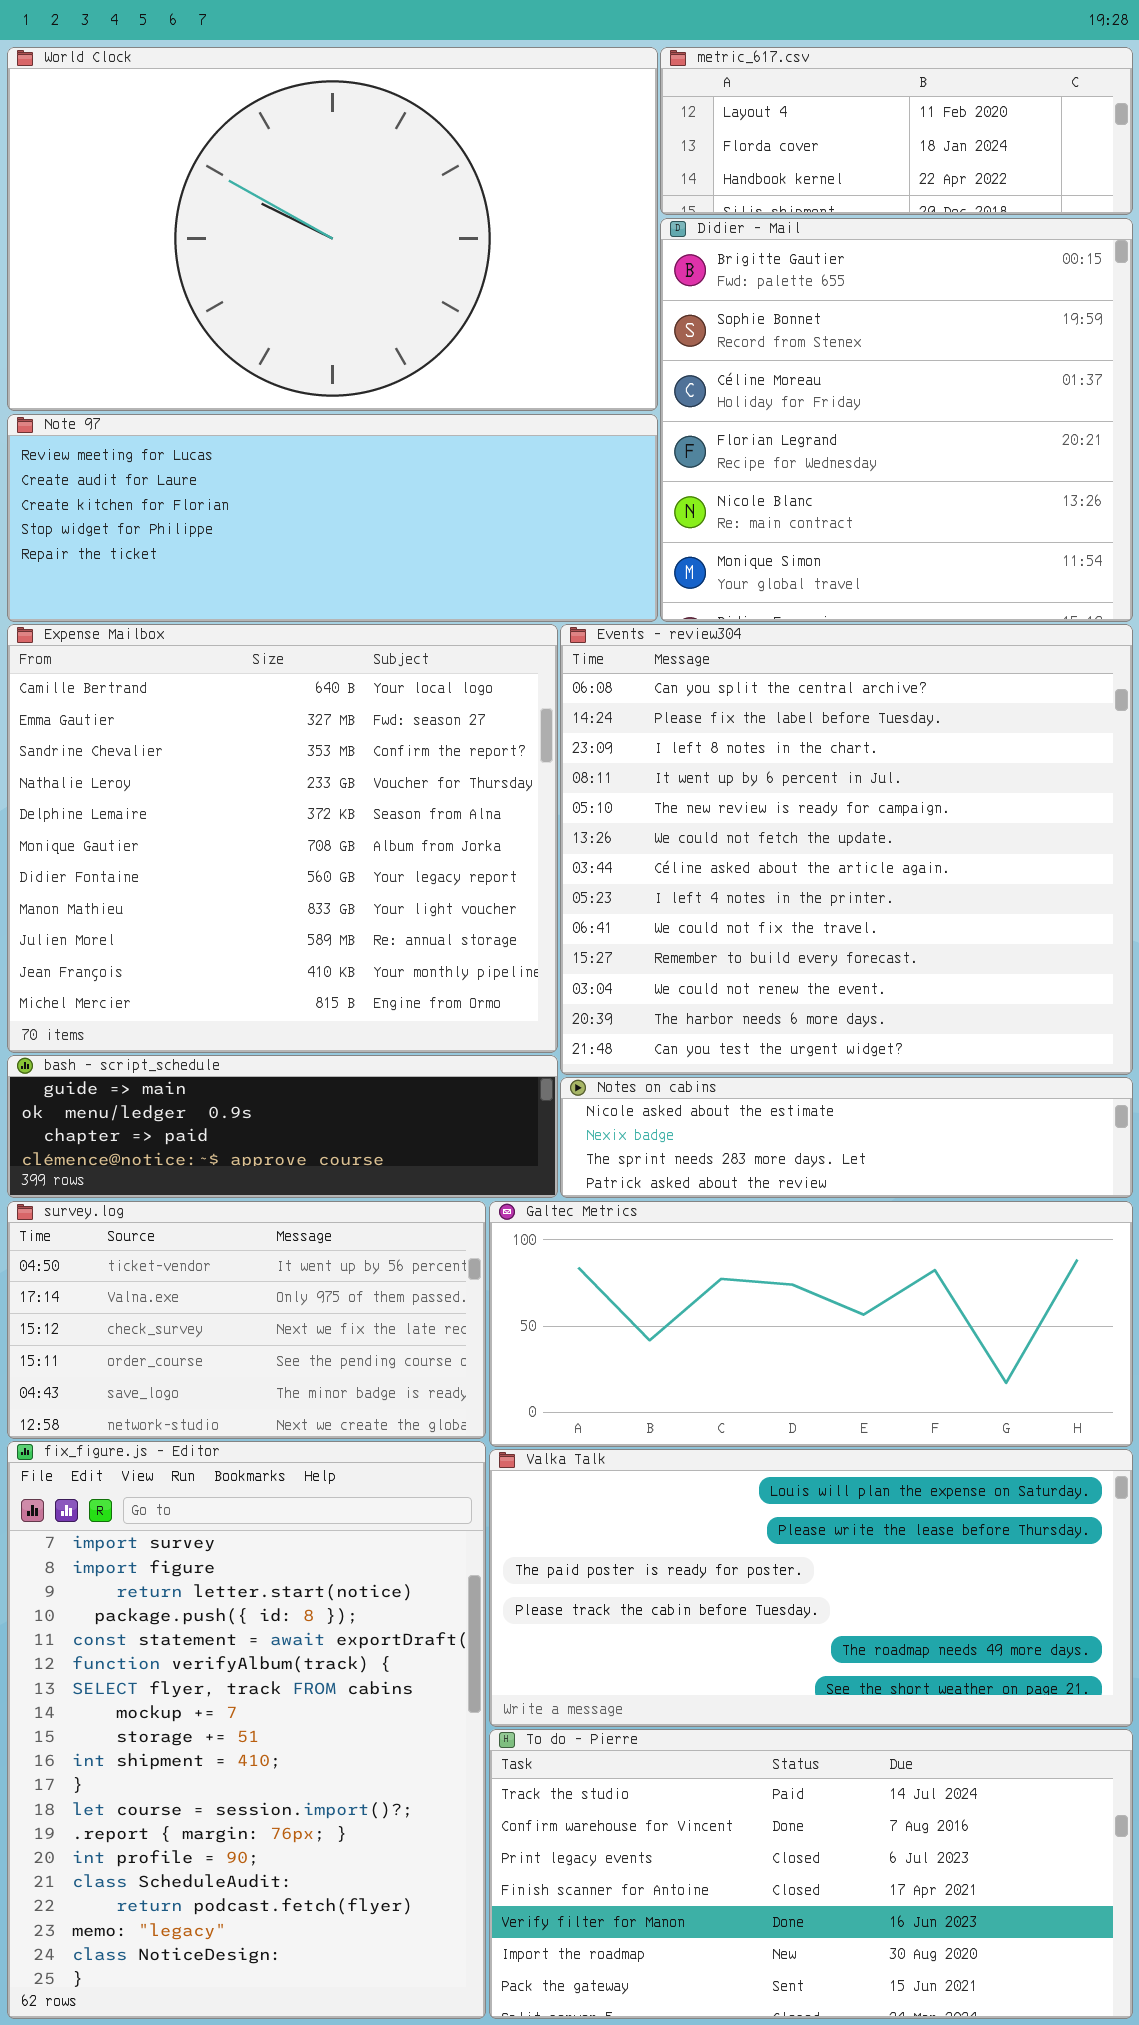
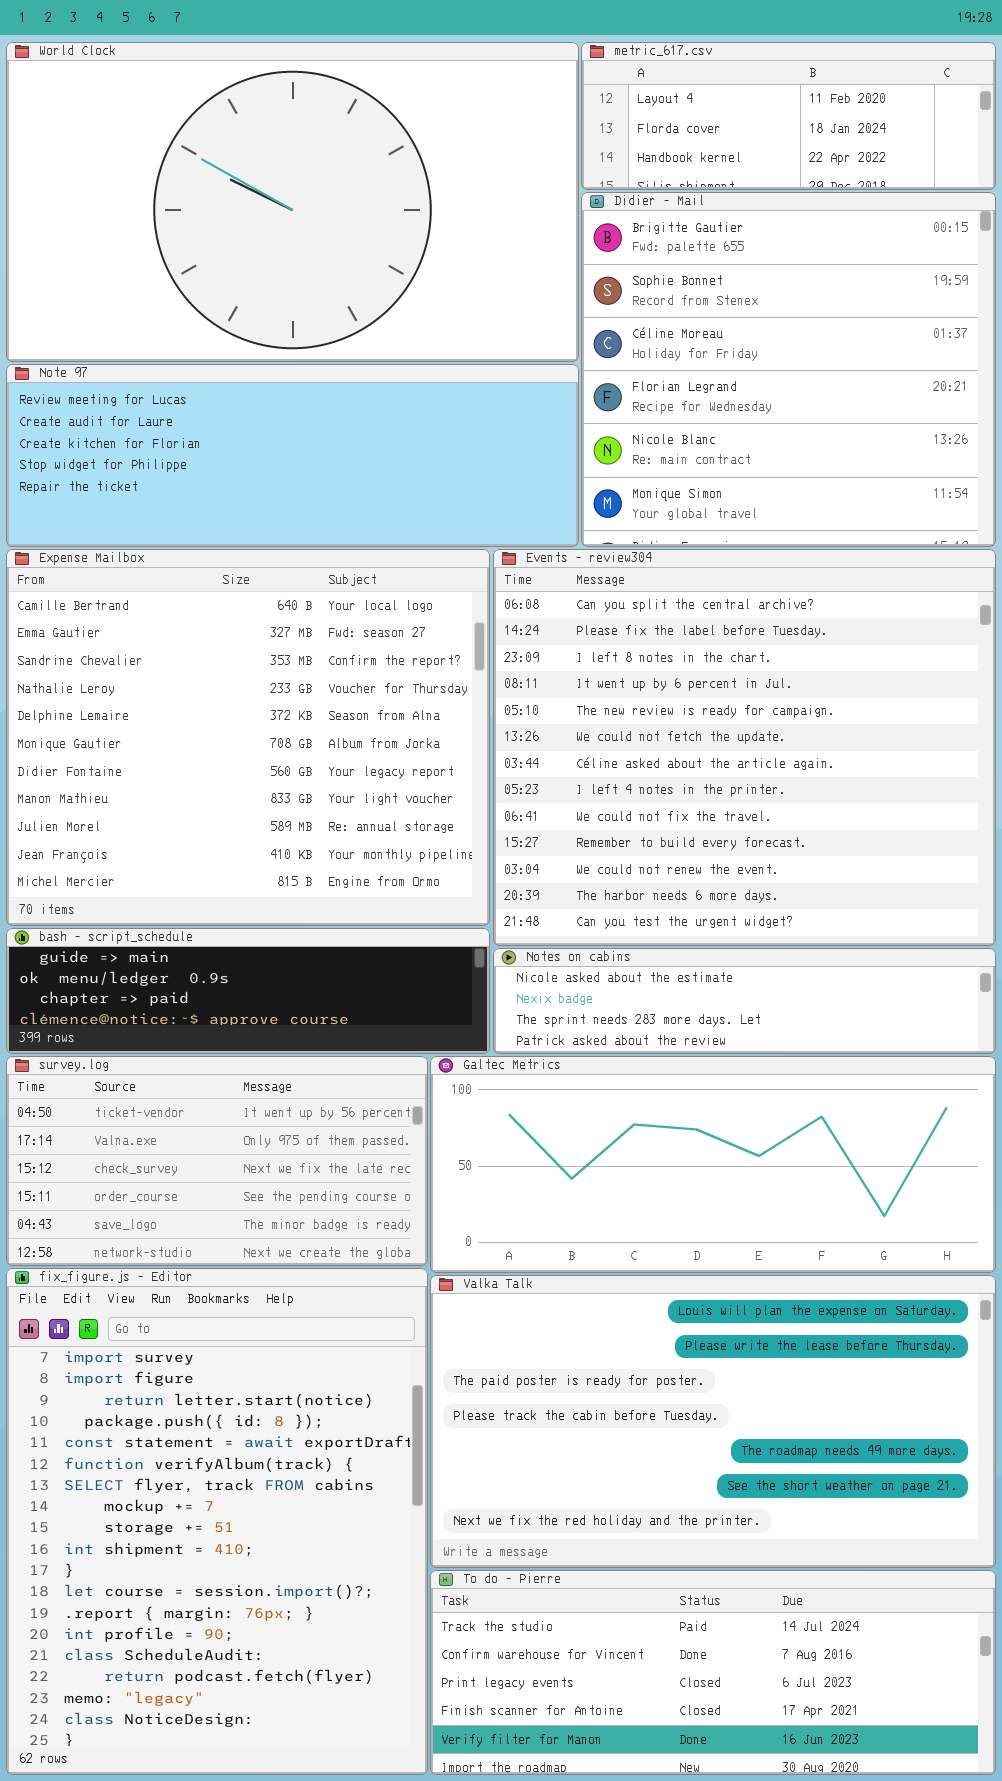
Valka Talk: [489,1449,1133,1727] -> [430,1275,996,1568], resized
To do - Pierre: [489,1729,1133,2019] -> [430,1570,996,1775], resized

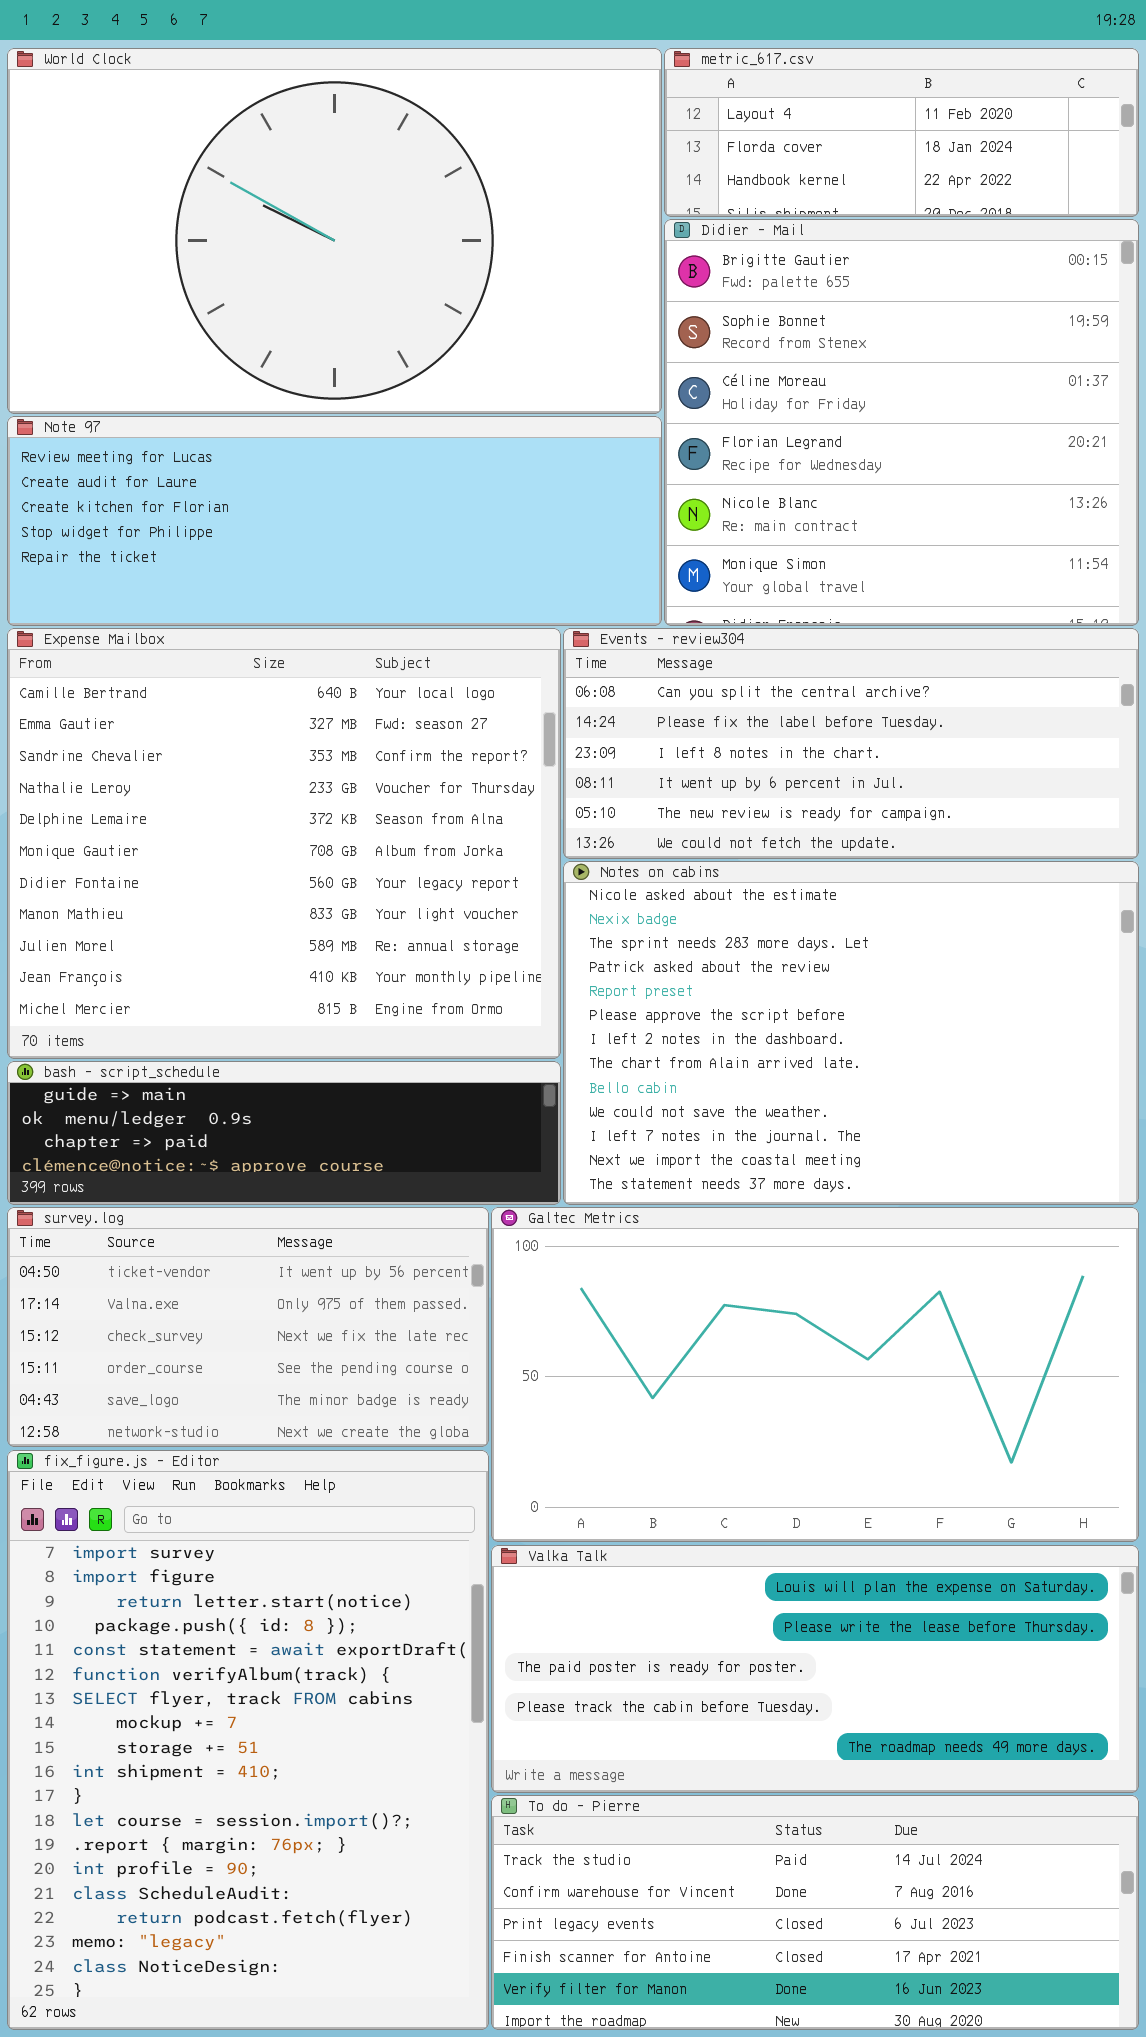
Events - review304: [493,549,996,946] -> [563,628,1139,859], resized
Notes on cabins: [493,948,996,1054] -> [563,861,1139,1205], resized
Galtec Metrics: [430,1056,996,1273] -> [491,1207,1139,1542], resized
Valka Talk: [430,1275,996,1568] -> [491,1545,1139,1793], resized

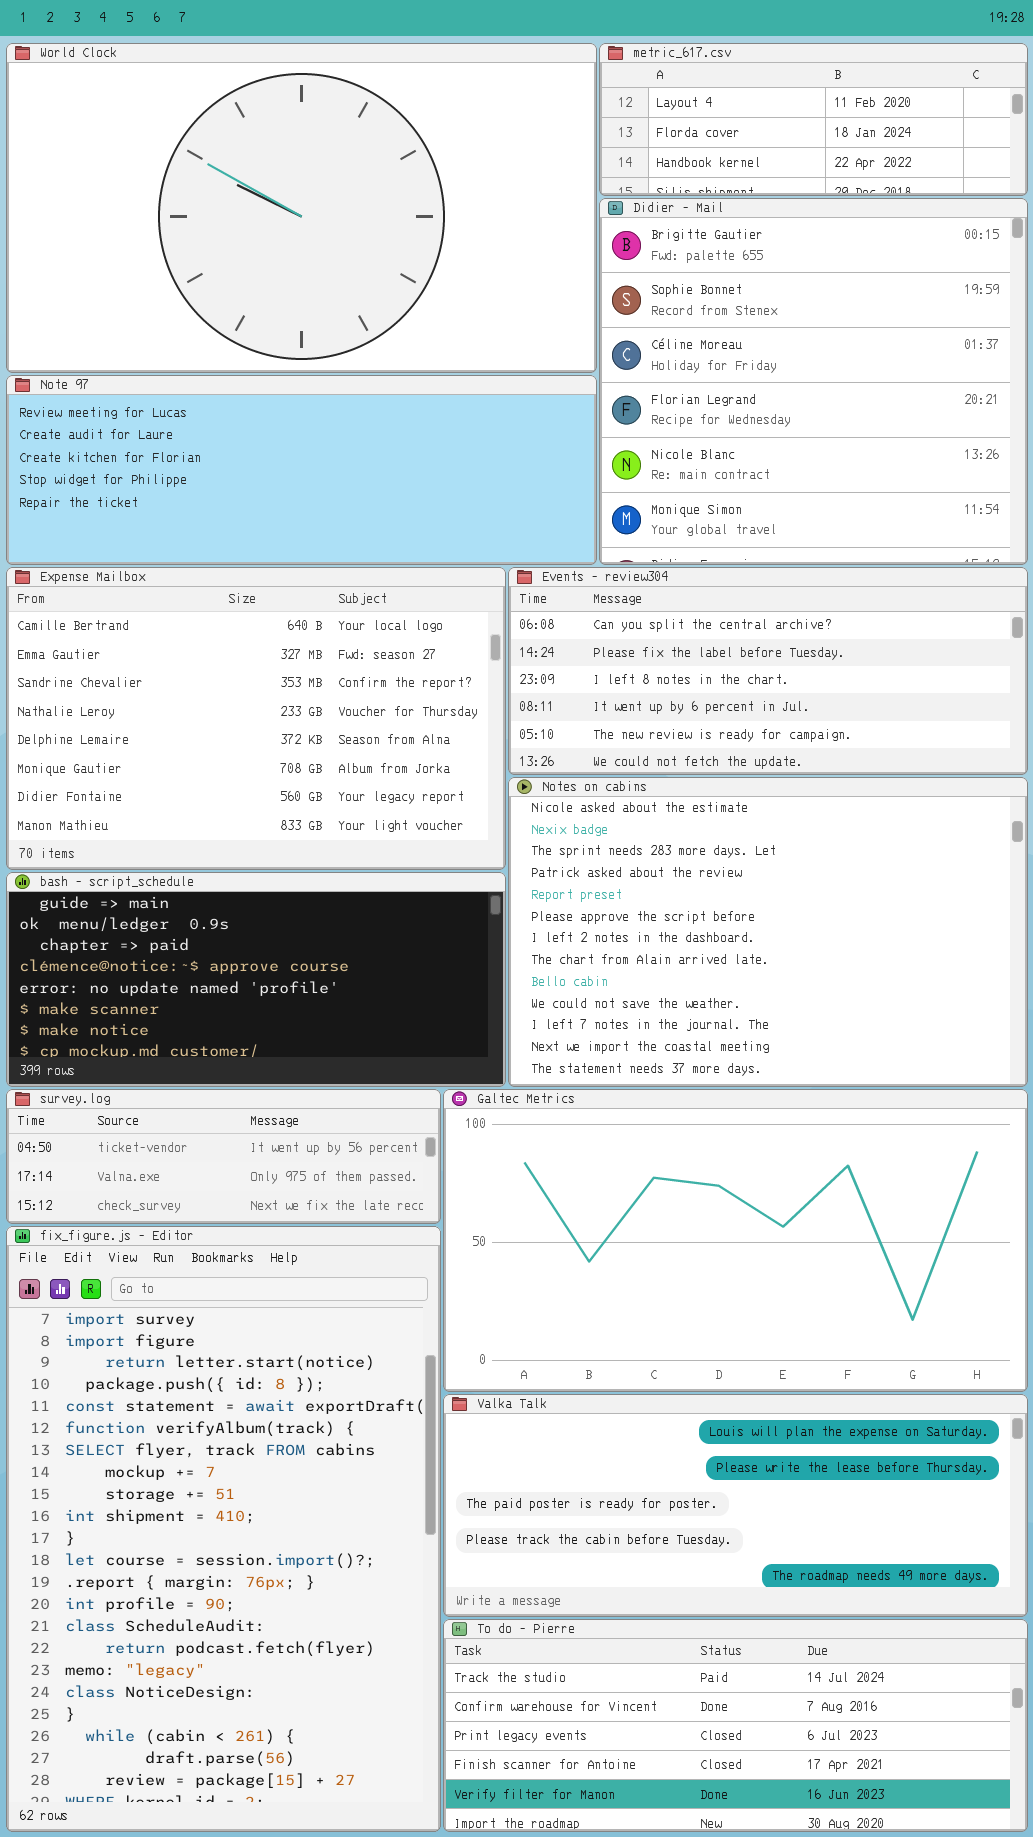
Expense Mailbox: [7,628,561,1059] -> [6,567,506,870], resized
bash - script_schedule: [7,1061,561,1205] -> [6,872,506,1087], resized
survey.log: [7,1207,489,1447] -> [6,1089,441,1224], resized
fix_figure.js - Editor: [7,1450,489,2030] -> [6,1226,441,1832], resized

